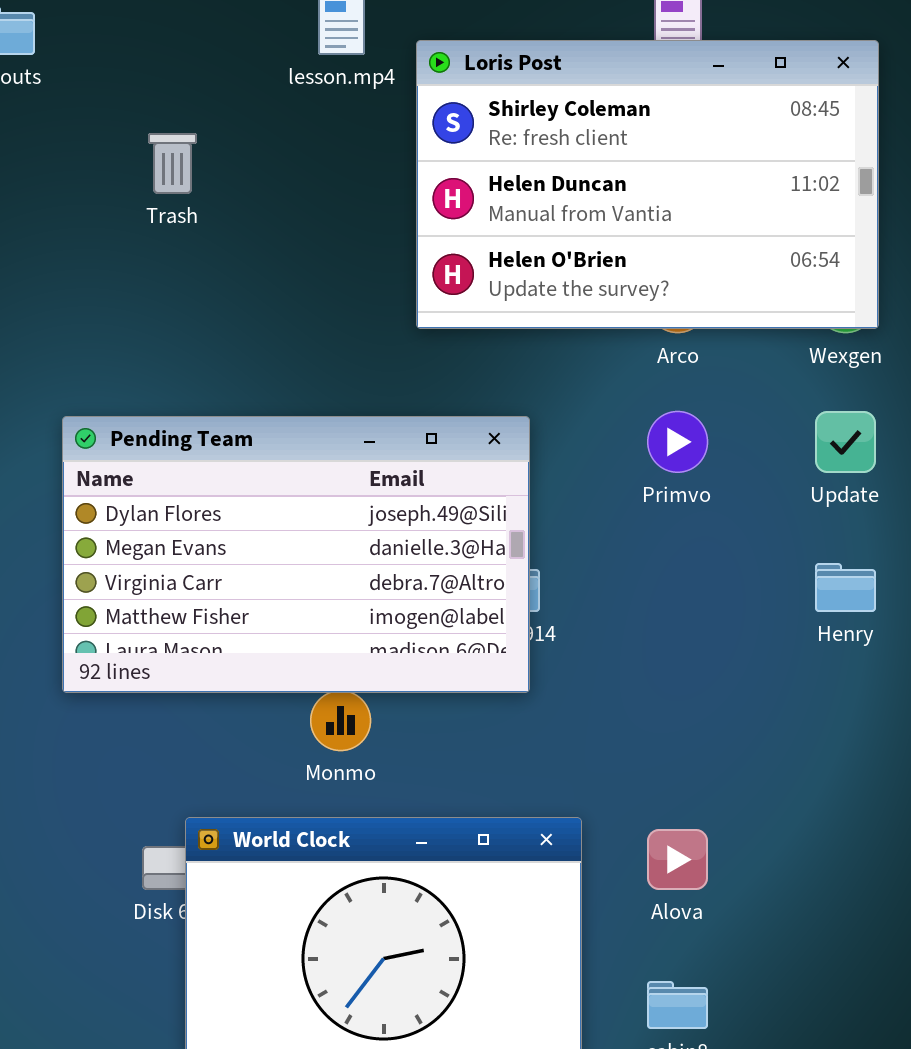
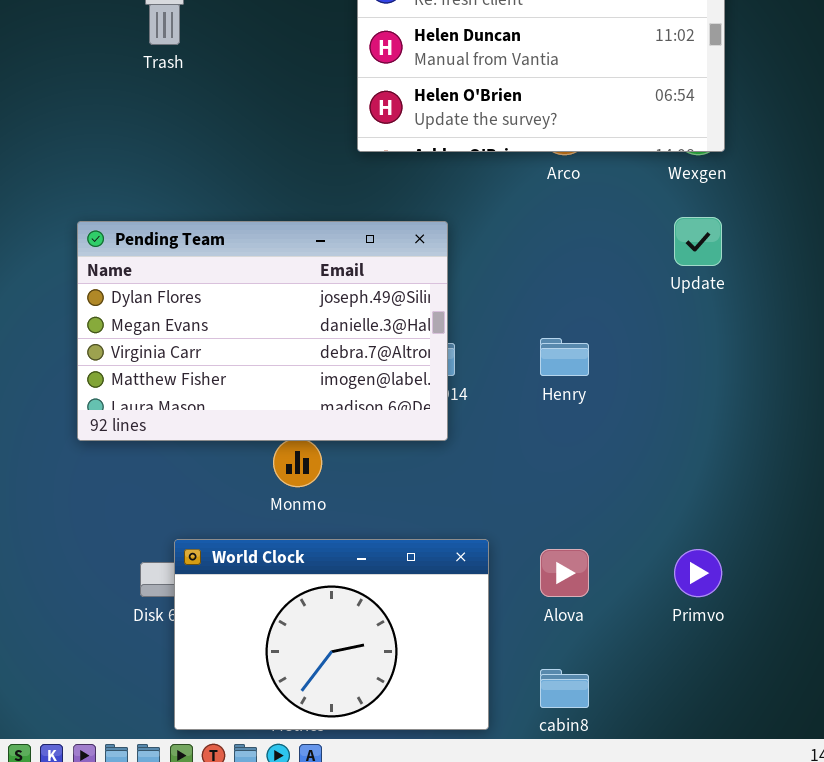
Primvo: [647,411,708,473] -> [674,549,722,597], moved
Henry: [815,563,876,612] -> [540,338,589,376], moved

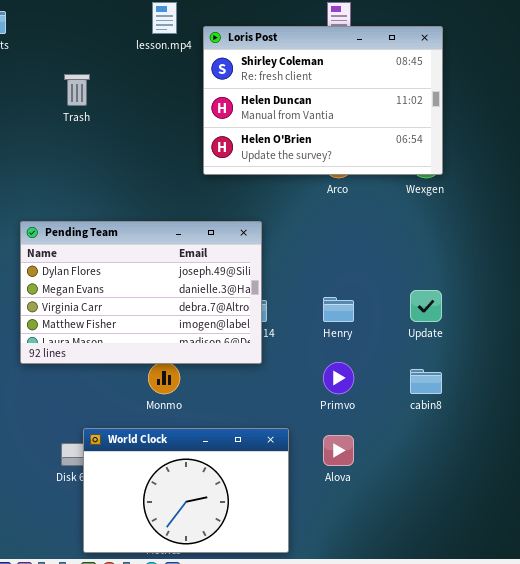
Update: [674,217,722,266] -> [410,290,442,322], moved
Primvo: [674,549,722,597] -> [323,362,354,394], moved
cabin8: [540,669,589,708] -> [410,369,442,394], moved

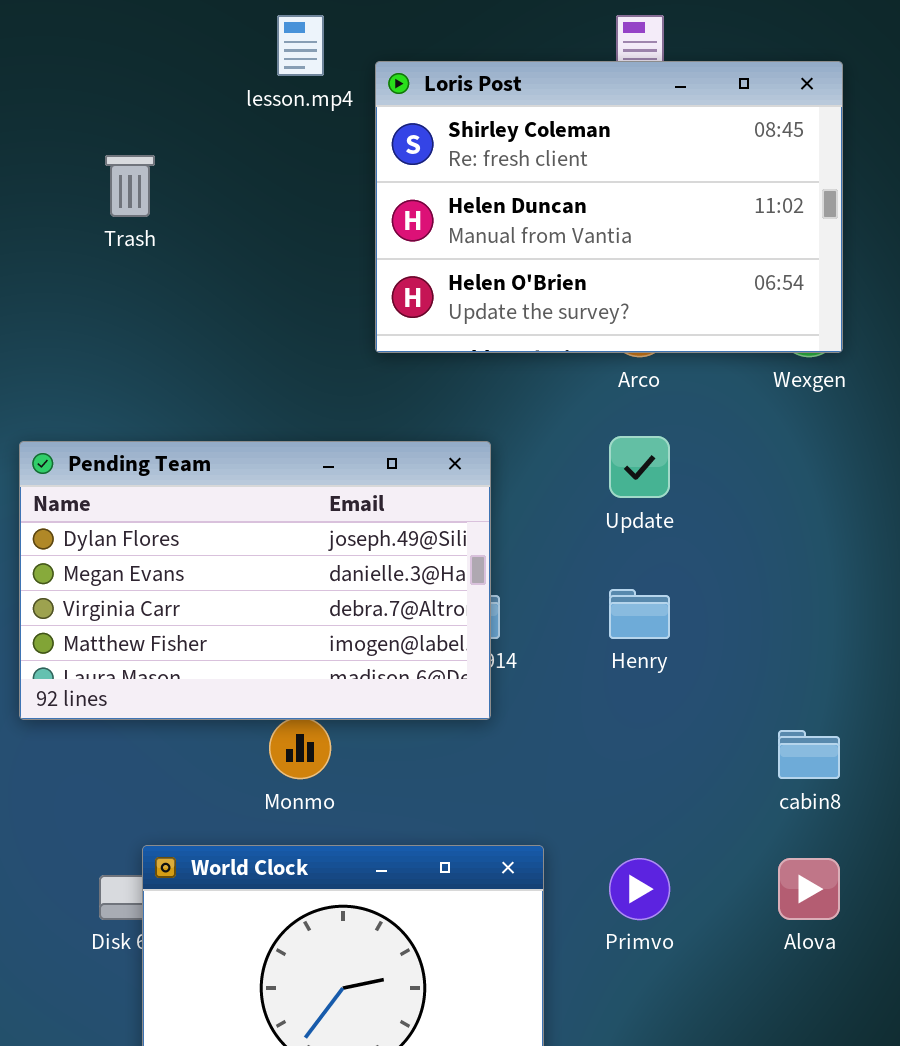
Update: [410,290,442,322] -> [609,436,670,498], moved
Primvo: [323,362,354,394] -> [609,858,670,920], moved
Alova: [323,435,354,466] -> [778,858,840,920], moved

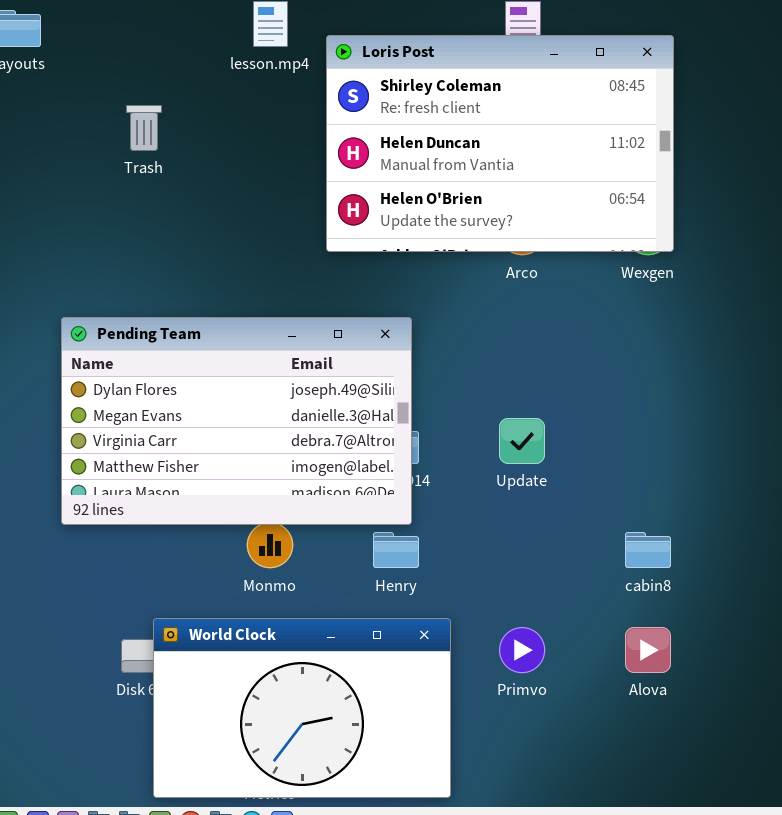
Update: [609,436,670,498] -> [499,418,545,464], moved
Henry: [609,589,670,639] -> [373,532,419,568], moved

